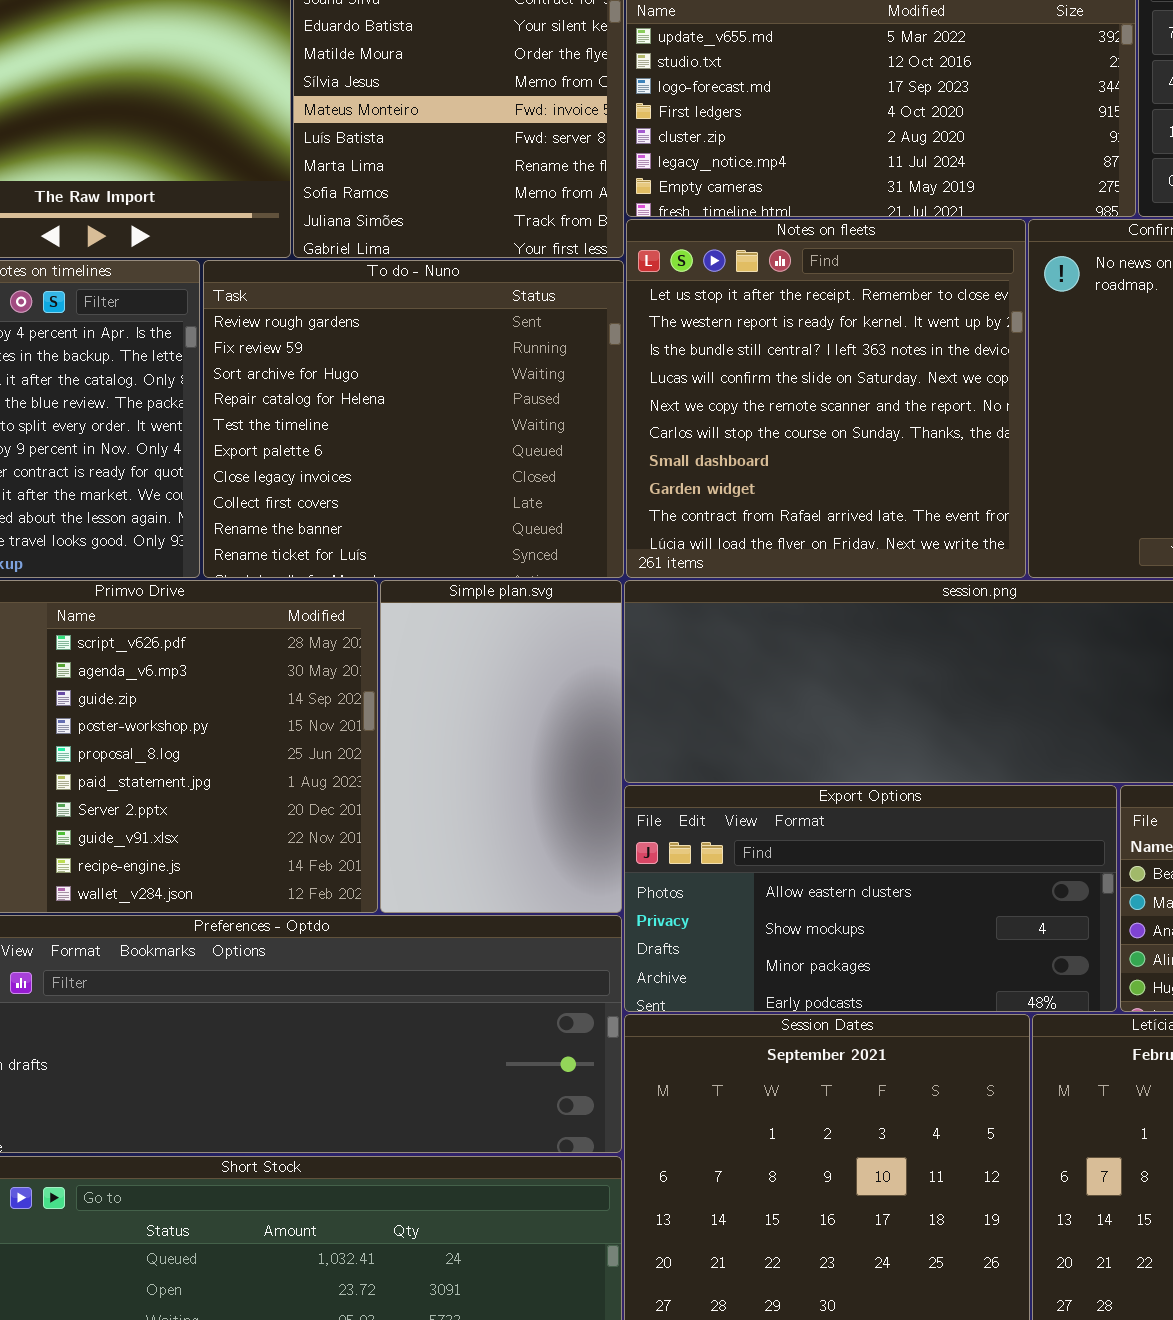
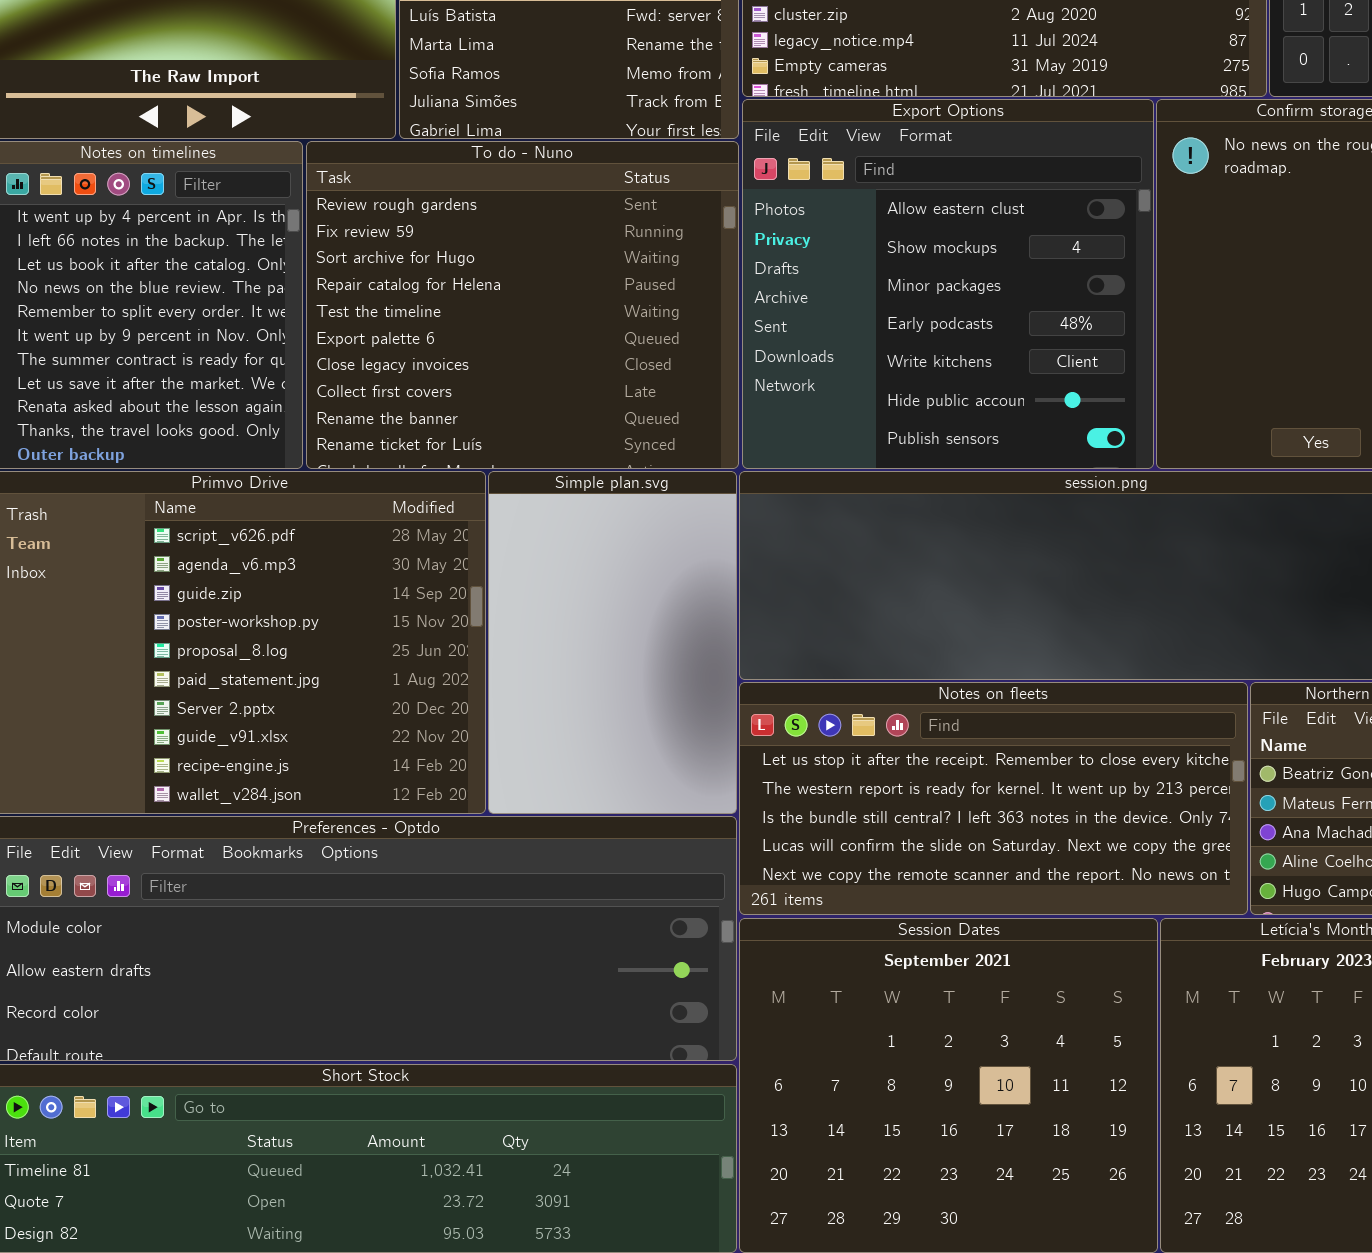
Notes on fleets: [626,219,1026,578] -> [739,682,1248,915], moved, resized
Export Options: [624,785,1117,1012] -> [742,99,1154,469], moved, resized

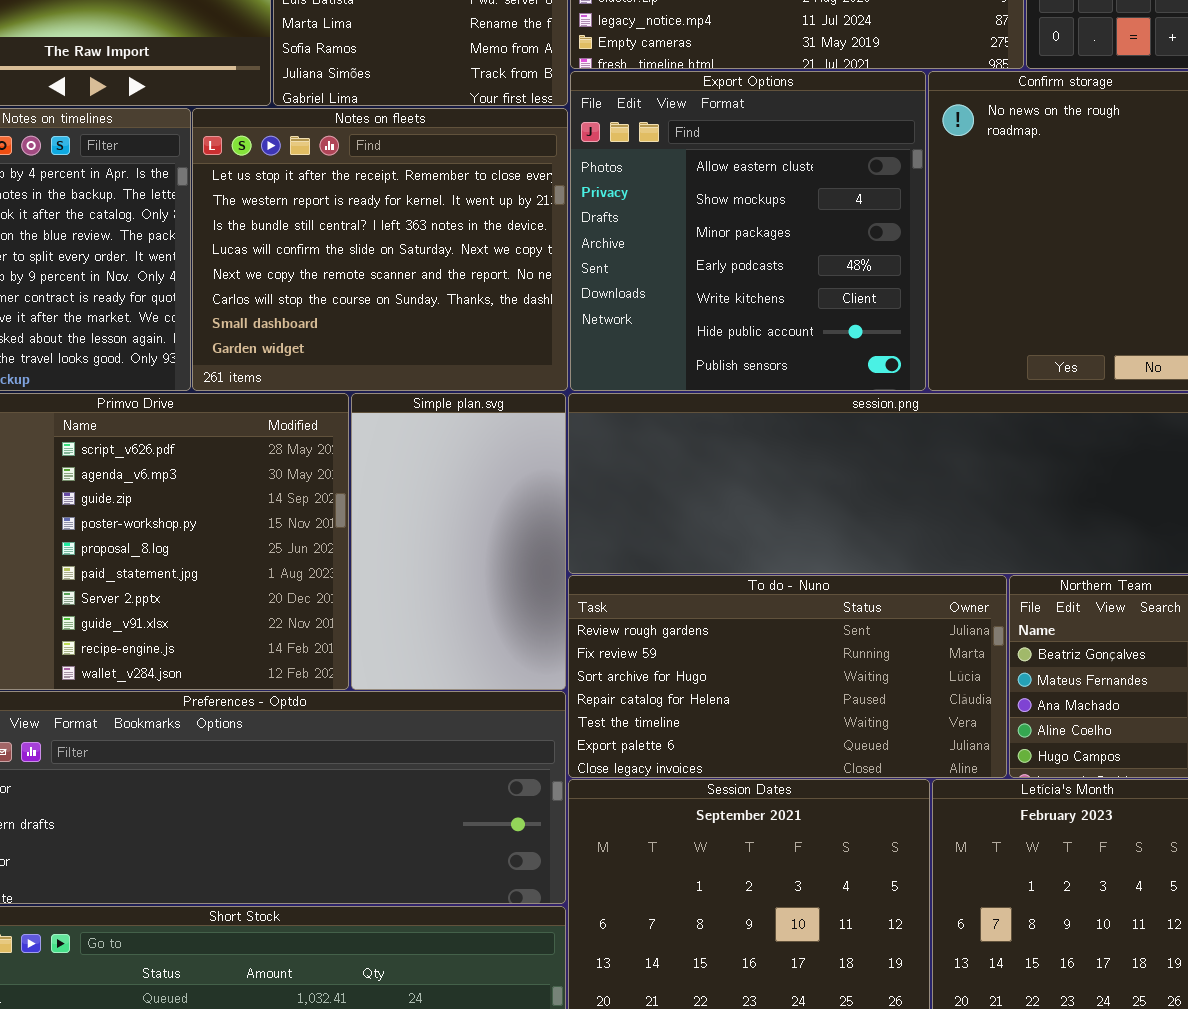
To do - Nuno: [306,141,739,469] -> [568,575,1007,778], moved, resized
Notes on fleets: [739,682,1248,915] -> [192,108,568,391], moved, resized

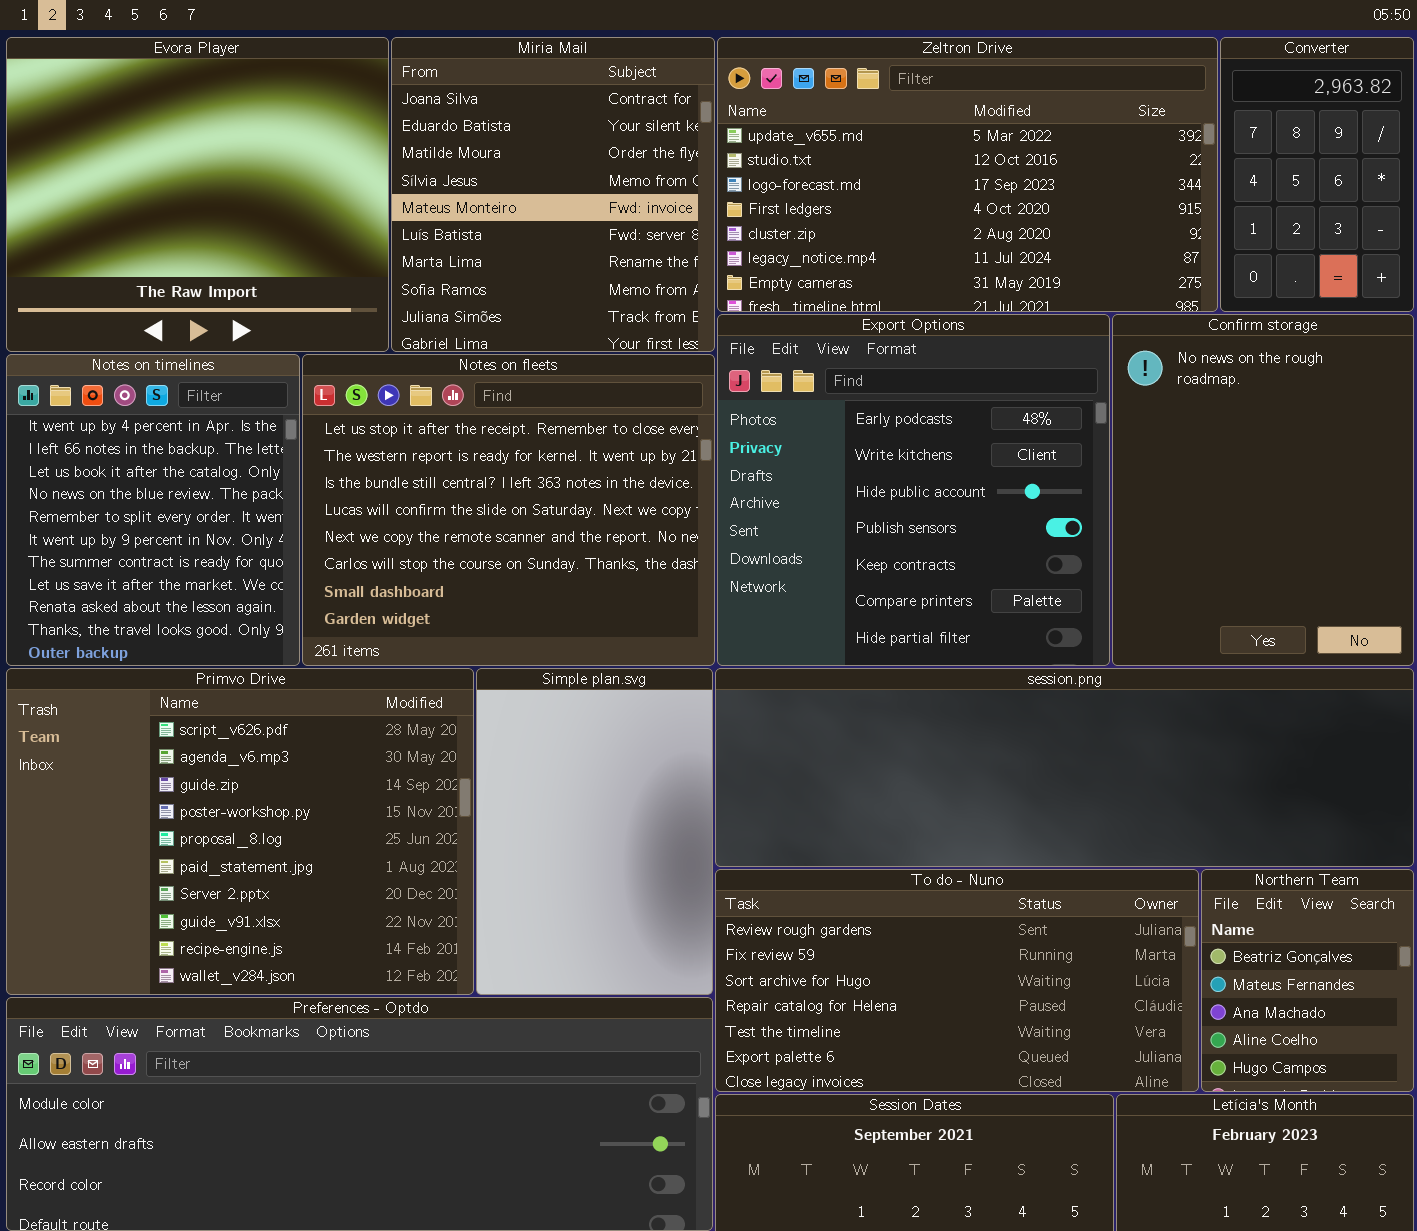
Export Options: [570,71,926,391] -> [717,314,1110,666], scrolled down 3 rows

